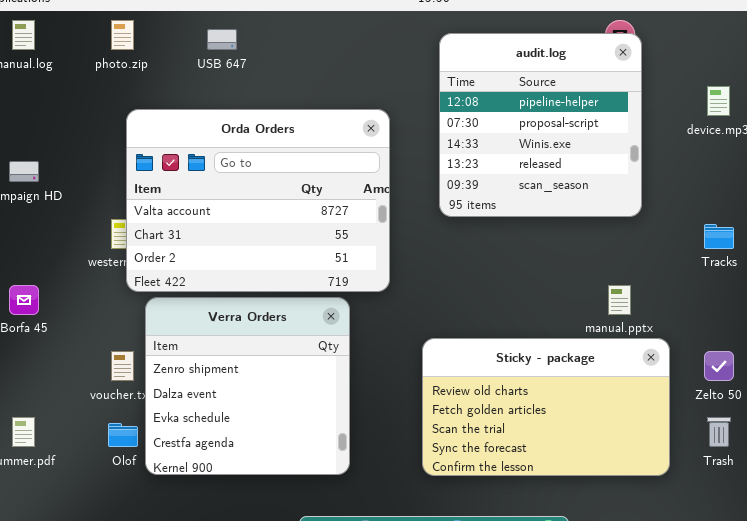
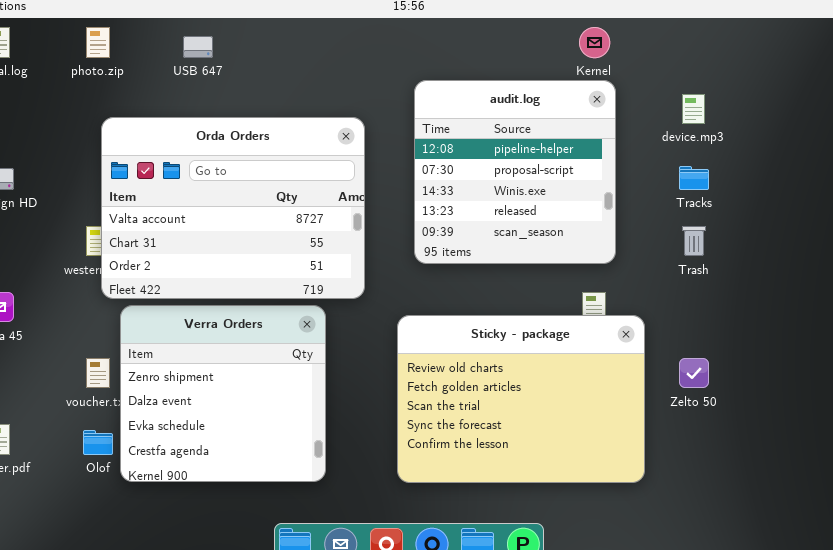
audit.log: [439,33,642,217] -> [414,80,616,264], moved
Tracks: [704,224,734,249] -> [679,166,709,190], moved
Sticky - package: [422,338,670,476] -> [397,315,645,483], resized
Trash: [707,417,731,447] -> [682,226,706,256], moved

